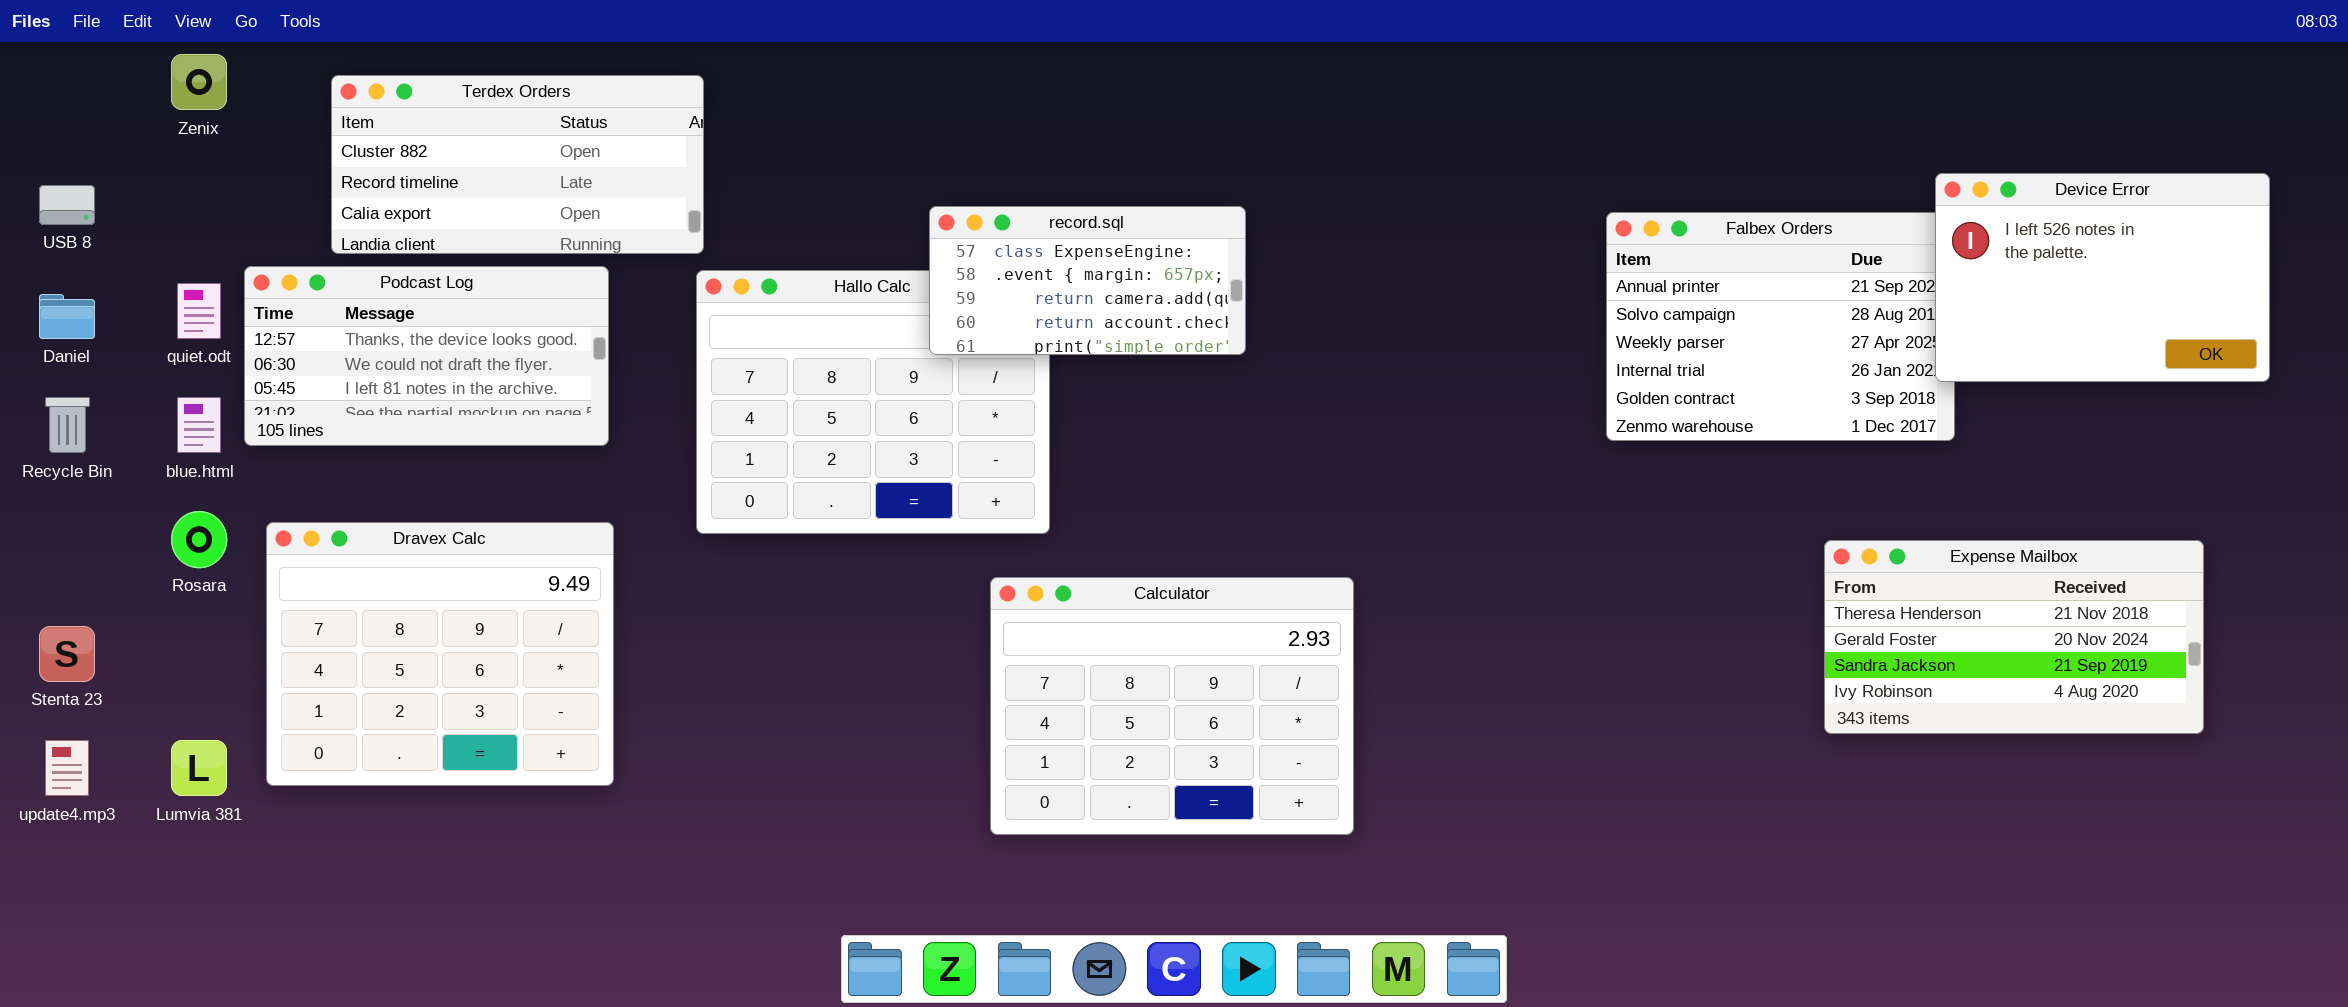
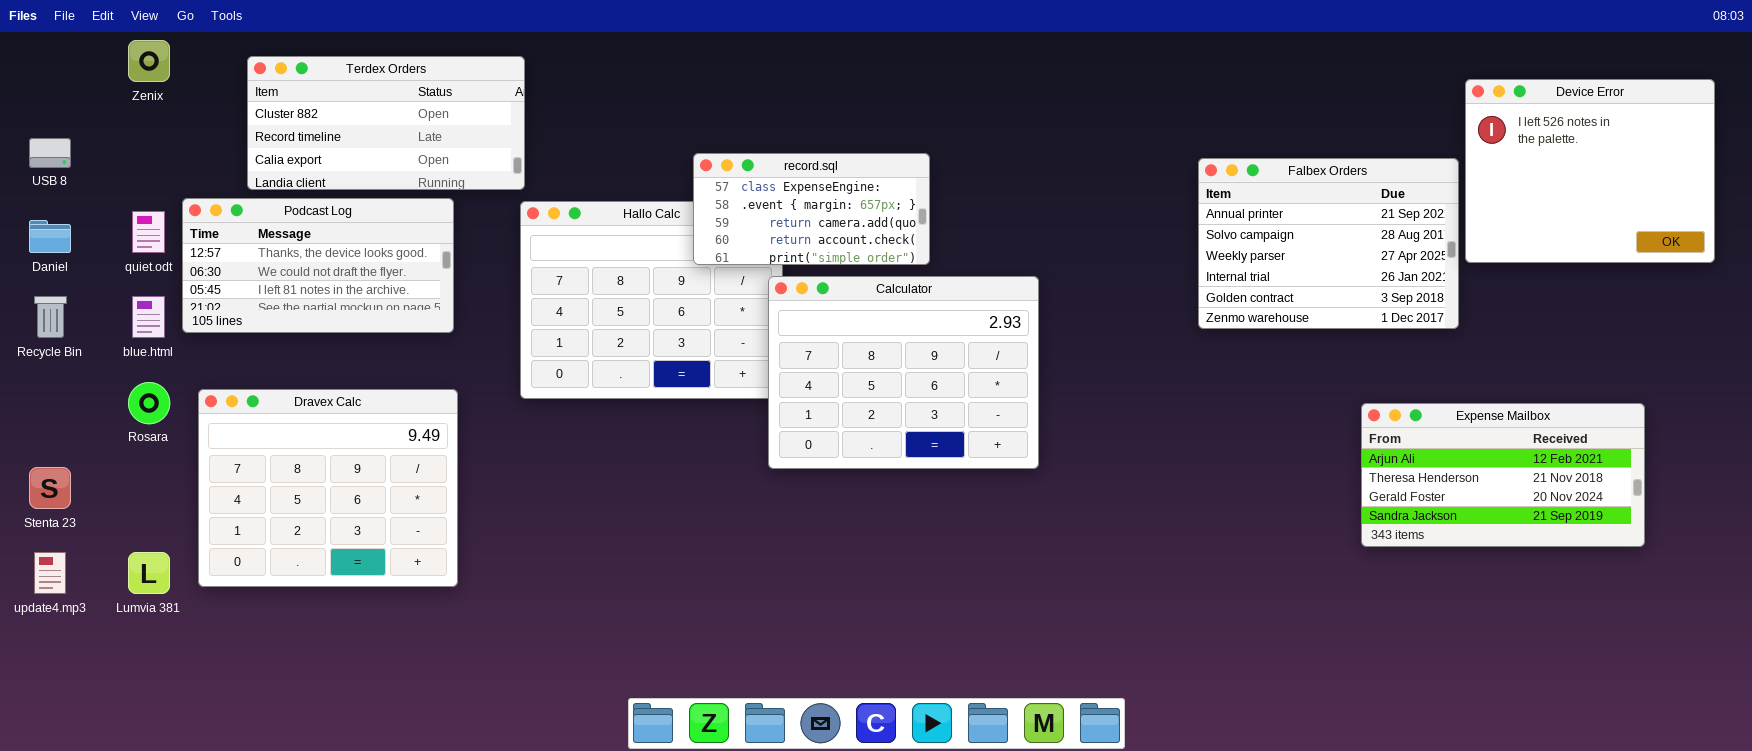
Device Error: [1935,173,2270,382] -> [1465,79,1715,263], moved, resized
Expense Mailbox: [1824,540,2204,734] -> [1361,403,1645,547], scrolled up 1 row
Calculator: [990,577,1354,835] -> [768,276,1039,469], moved

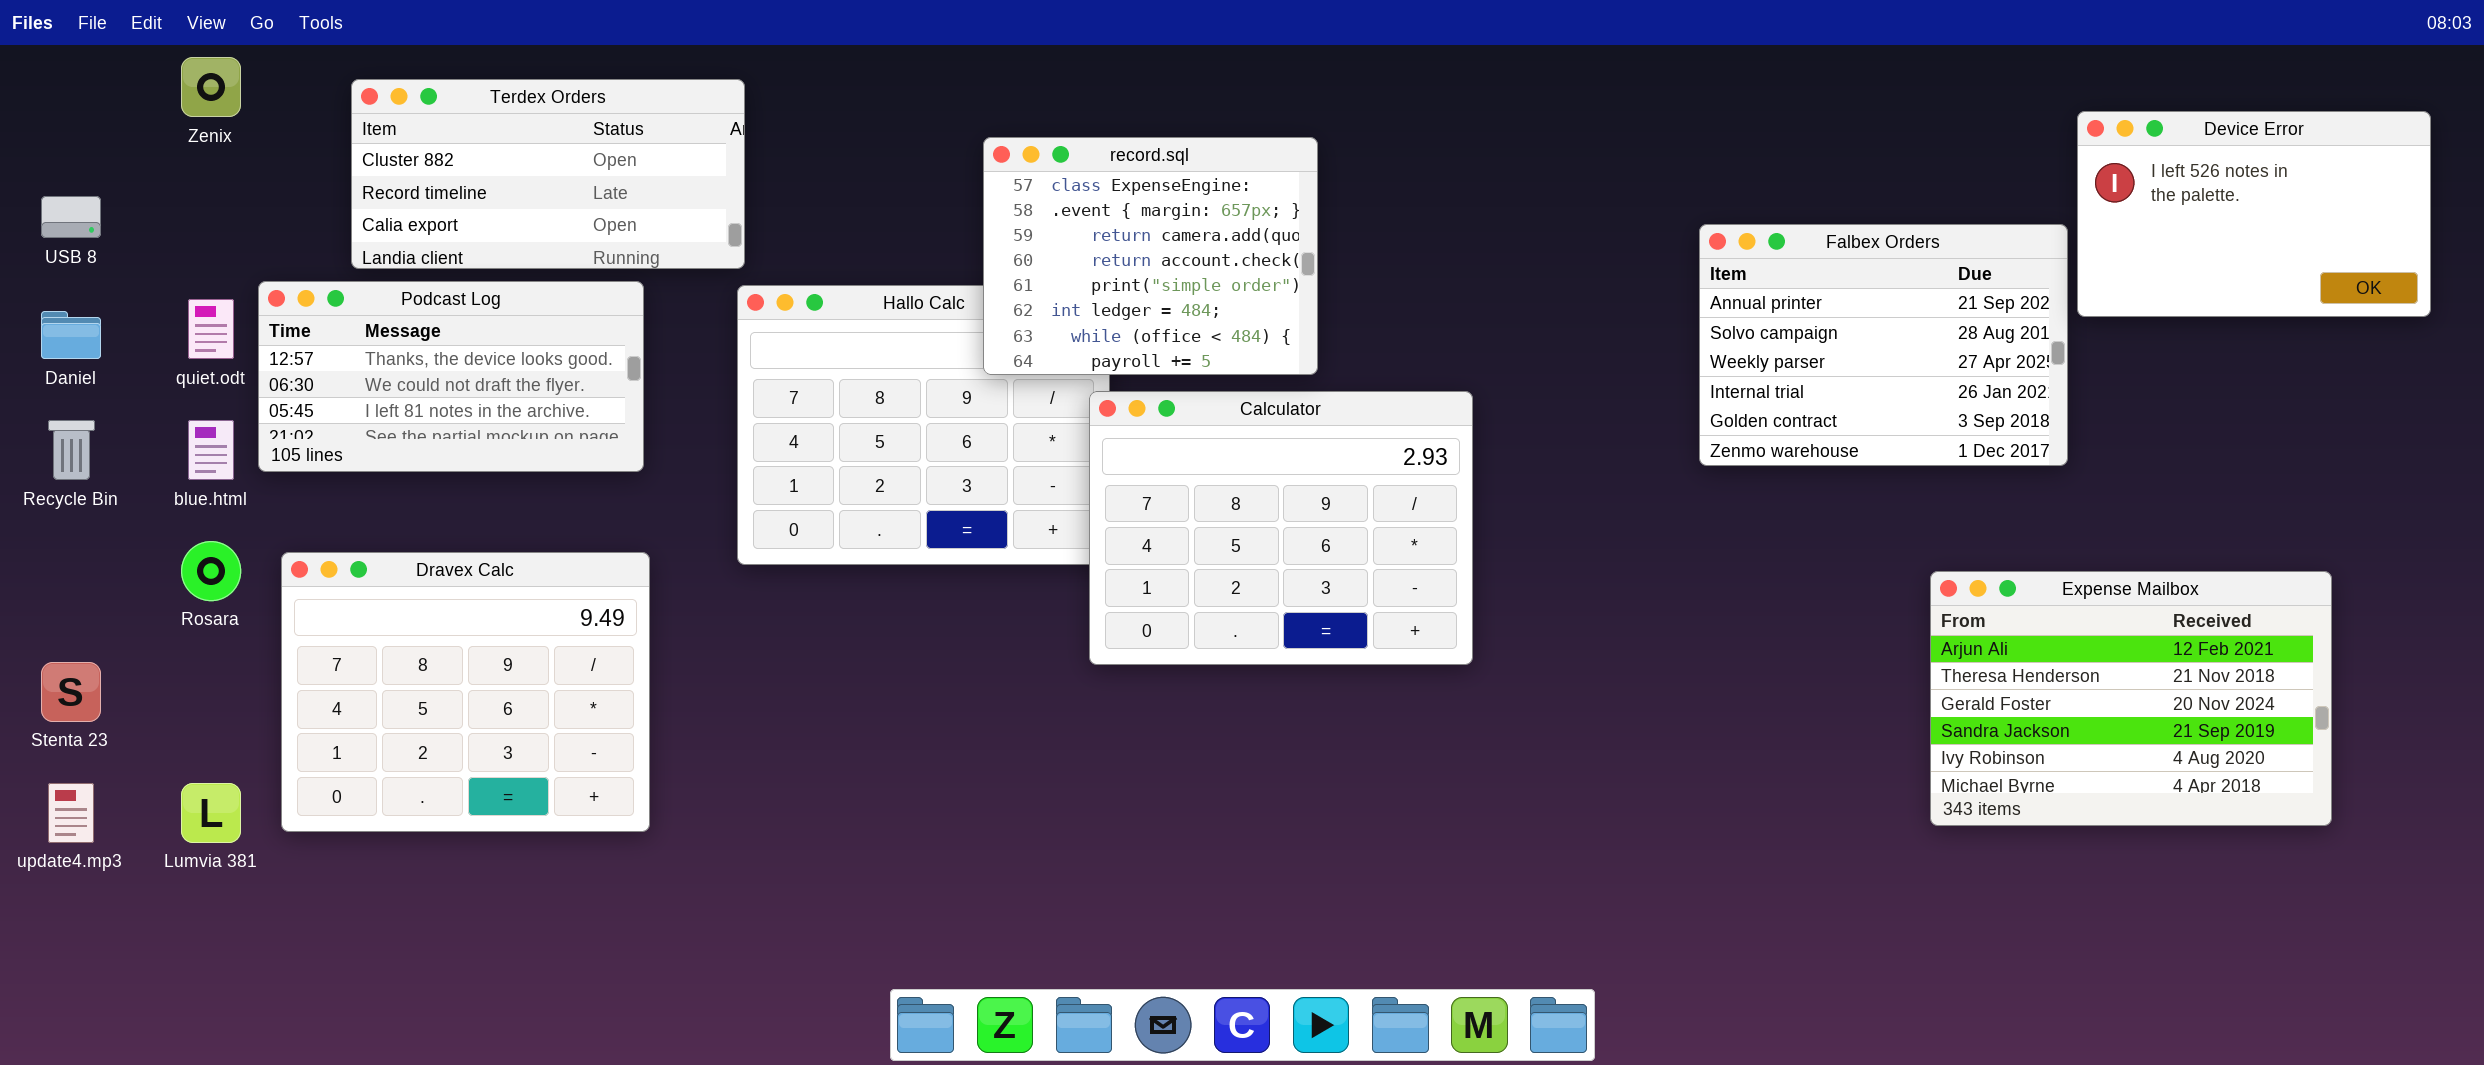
Device Error: [1465,79,1715,263] -> [2077,111,2431,317], resized
record.sql: [693,153,930,265] -> [983,137,1318,375], resized
Expense Mailbox: [1361,403,1645,547] -> [1930,571,2332,826], resized

